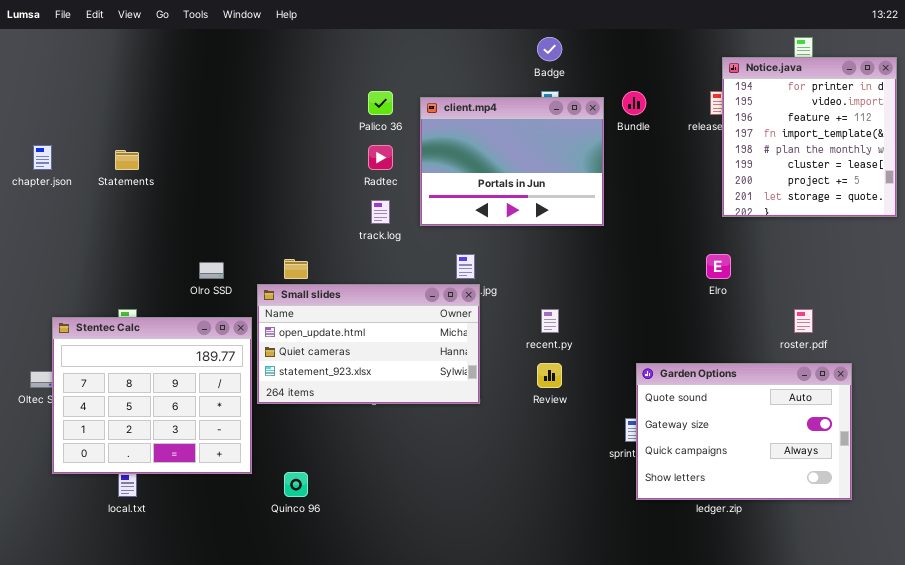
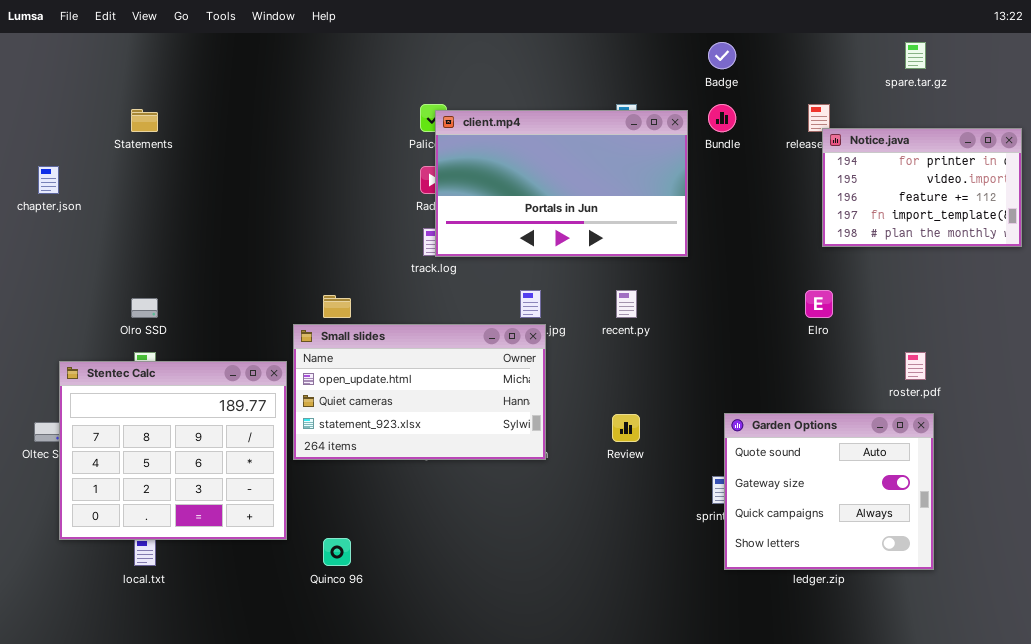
Badge: [537,37,562,61] -> [708,42,736,69], moved
Notice.java: [722,57,897,217] -> [822,128,1022,247], resized
client.mp4: [420,97,604,226] -> [435,110,688,257], resized
Statements: [115,150,139,170] -> [131,109,158,132], moved
Olro SSD: [199,262,224,279] -> [131,298,158,318], moved
recent.py: [541,309,559,333] -> [616,290,637,318], moved
Garden Options: [636,363,852,500] -> [724,413,934,570], resized

